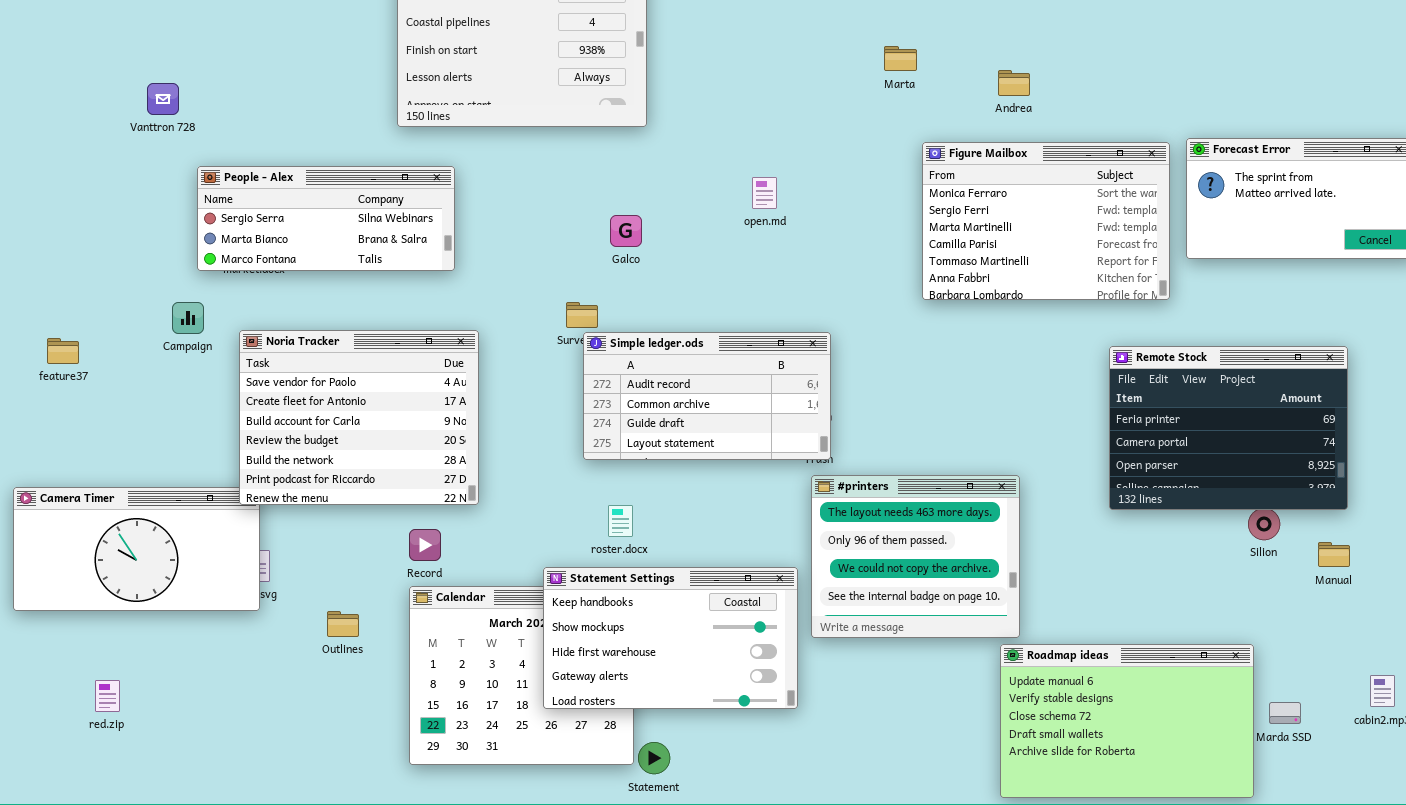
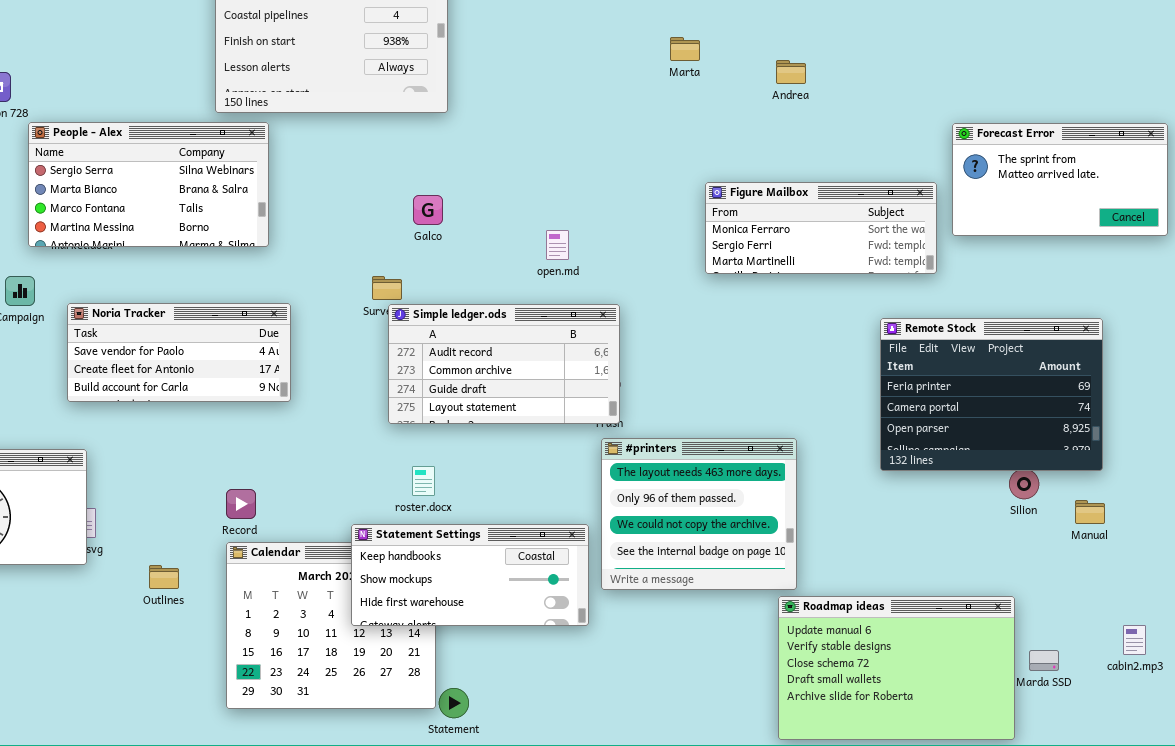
Figure Mailbox: [922,142,1170,300] -> [705,182,937,274], resized
People - Alex: [197,166,455,271] -> [28,122,269,247], resized
open.md: [752,177,777,209] -> [546,230,569,260], moved
Noria Tracker: [239,330,479,505] -> [67,303,291,402], resized
Statement Settings: [543,567,798,709] -> [351,524,589,626], resized

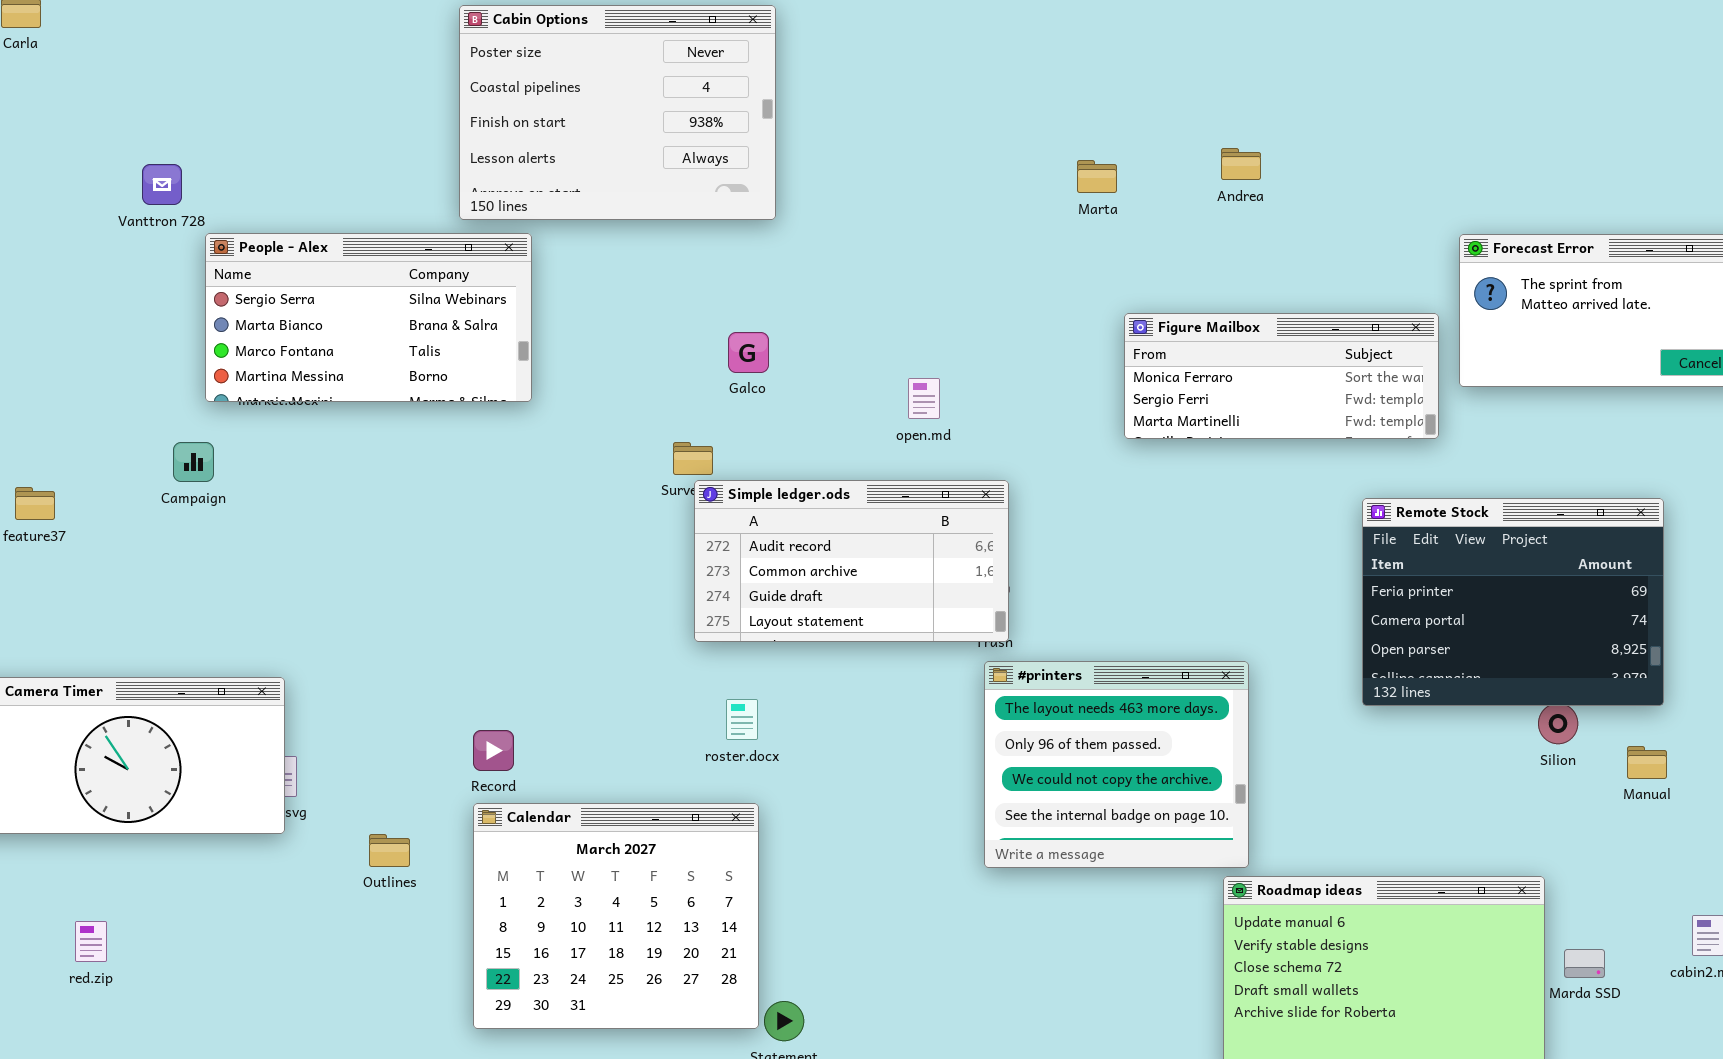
Marta: [670,37,700,61] -> [1077,160,1117,193], moved
Noria Tracker: [67,303,291,402] -> none, closed
Statement Settings: [351,524,589,626] -> none, closed

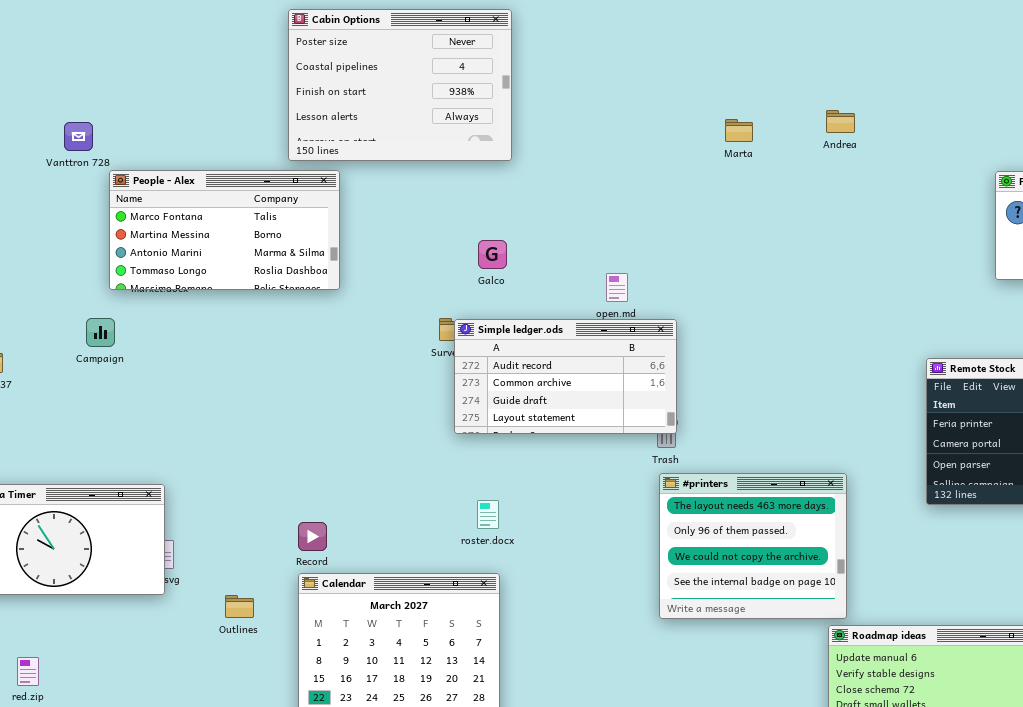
People - Alex: [205,233,532,402] -> [109,170,340,290], scrolled down 2 rows
Figure Mailbox: [1124,313,1439,439] -> none, closed
Simple ledger.ods: [694,480,1009,642] -> [454,319,677,434], moved

